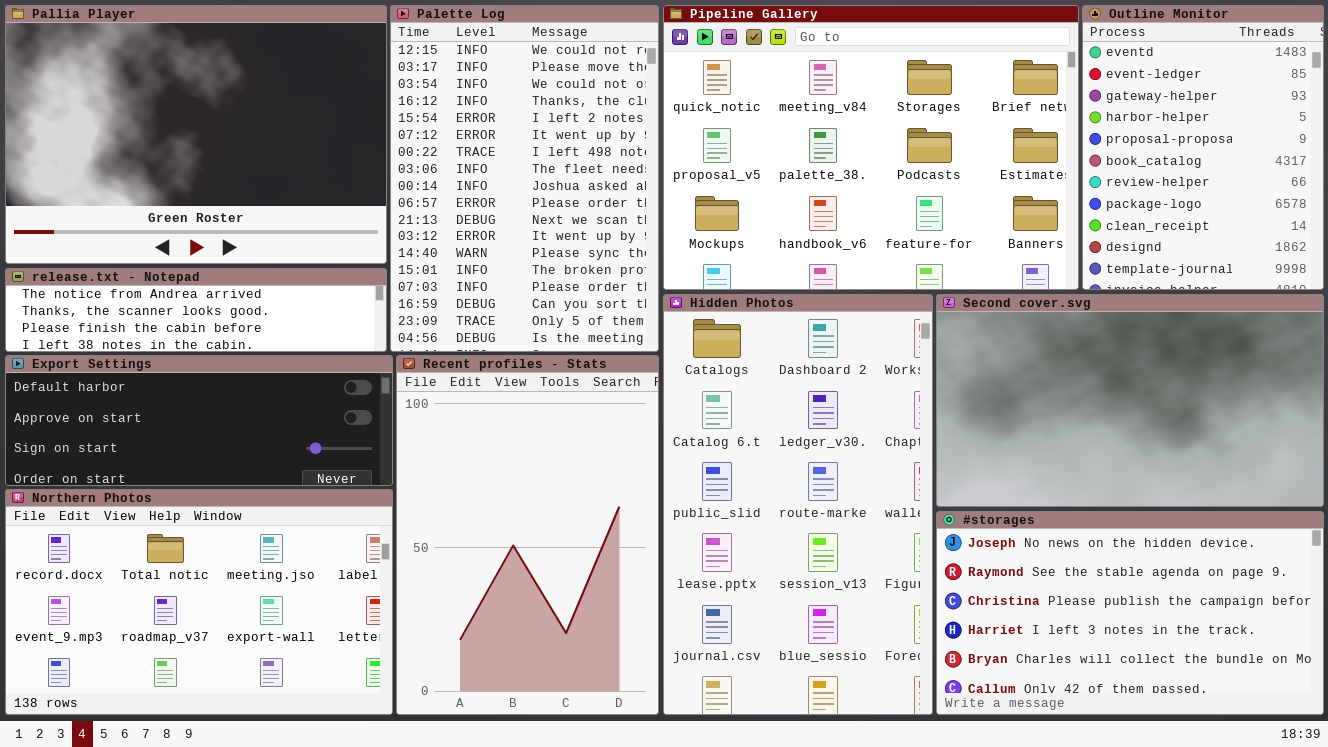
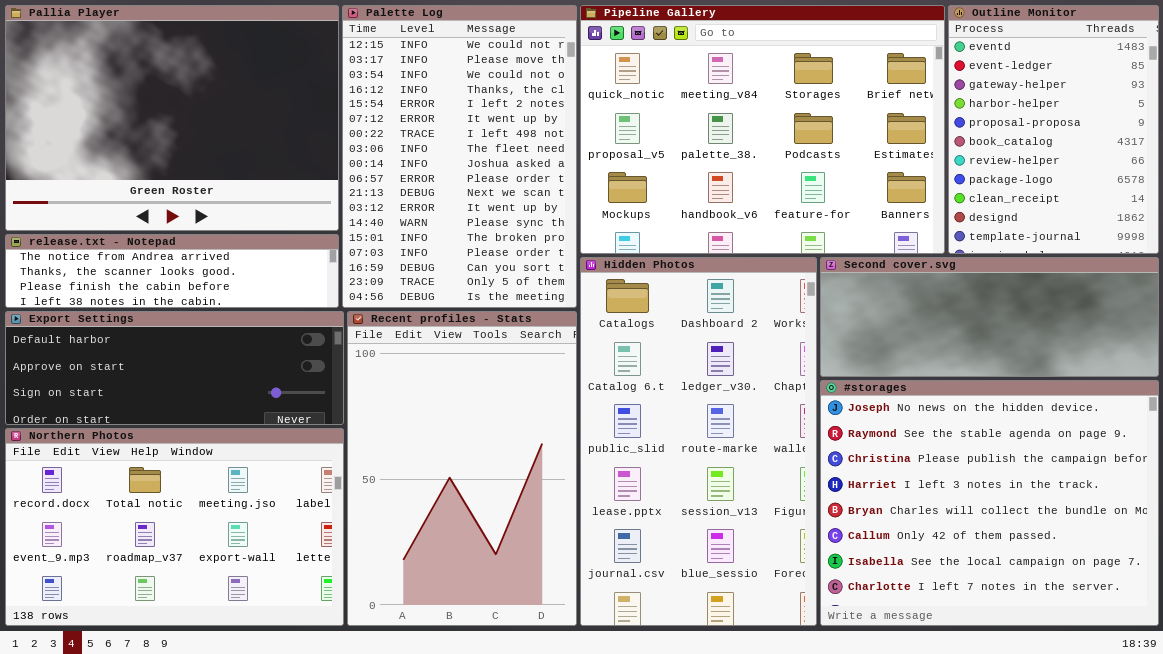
Second cover.svg: [936,294,1324,507] -> [820,257,1159,377], resized
#storages: [936,511,1324,715] -> [820,380,1159,626], resized

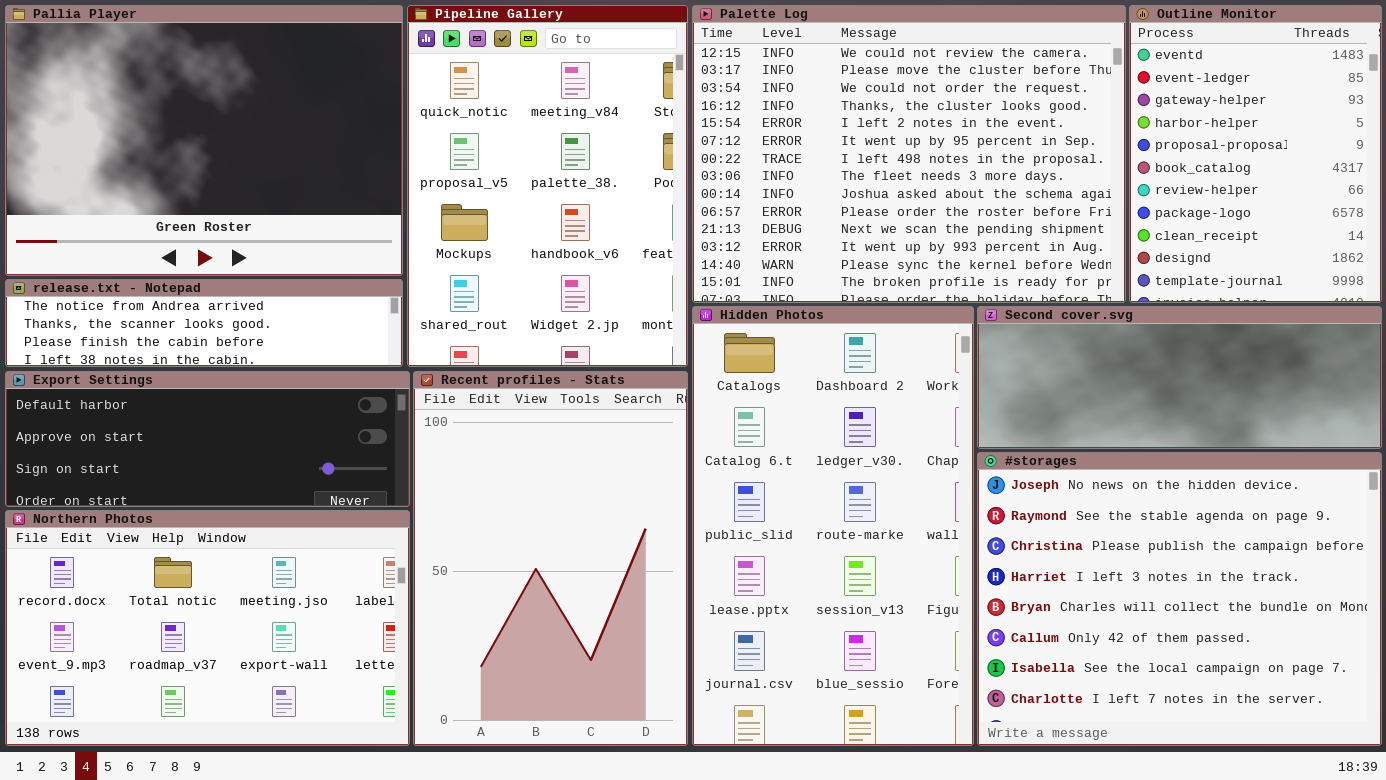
Palette Log: [342,5,577,308] -> [692,5,1126,303], moved, resized
Pipeline Gallery: [580,5,945,254] -> [407,5,688,367], moved, resized

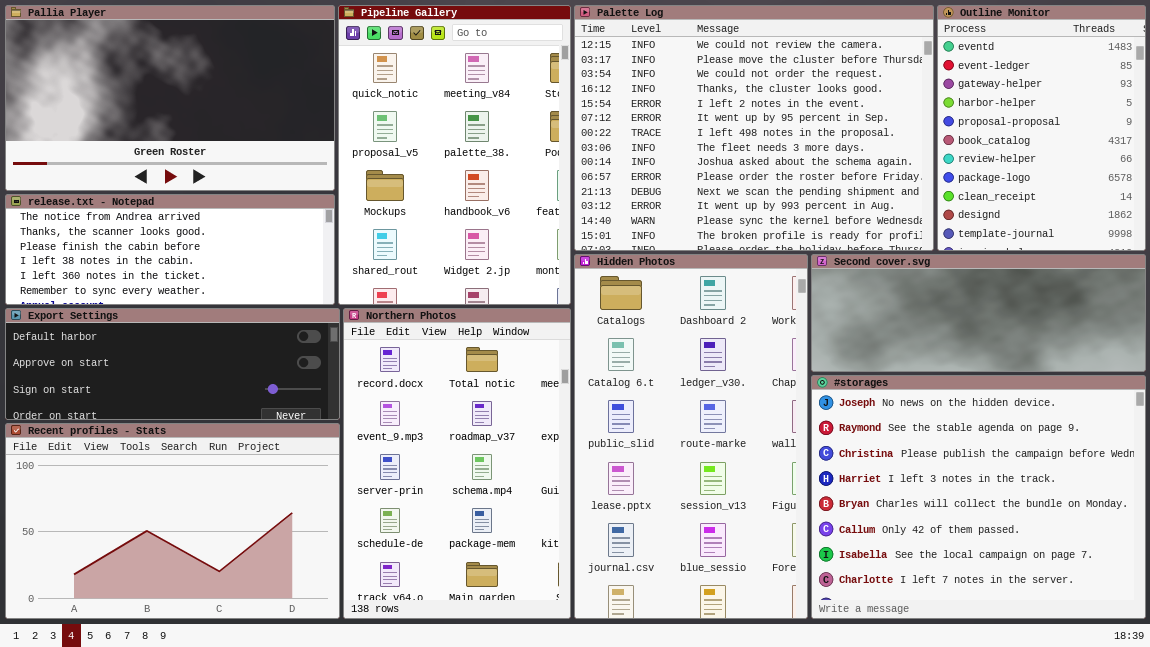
Pallia Player: [5,5,403,276] -> [5,5,335,191], resized
release.txt - Notepad: [5,279,403,367] -> [5,194,335,305], resized
Recent profiles - Stats: [413,371,688,746] -> [5,423,340,619], moved, resized
Northern Photos: [5,510,410,746] -> [343,308,571,619], moved, resized

